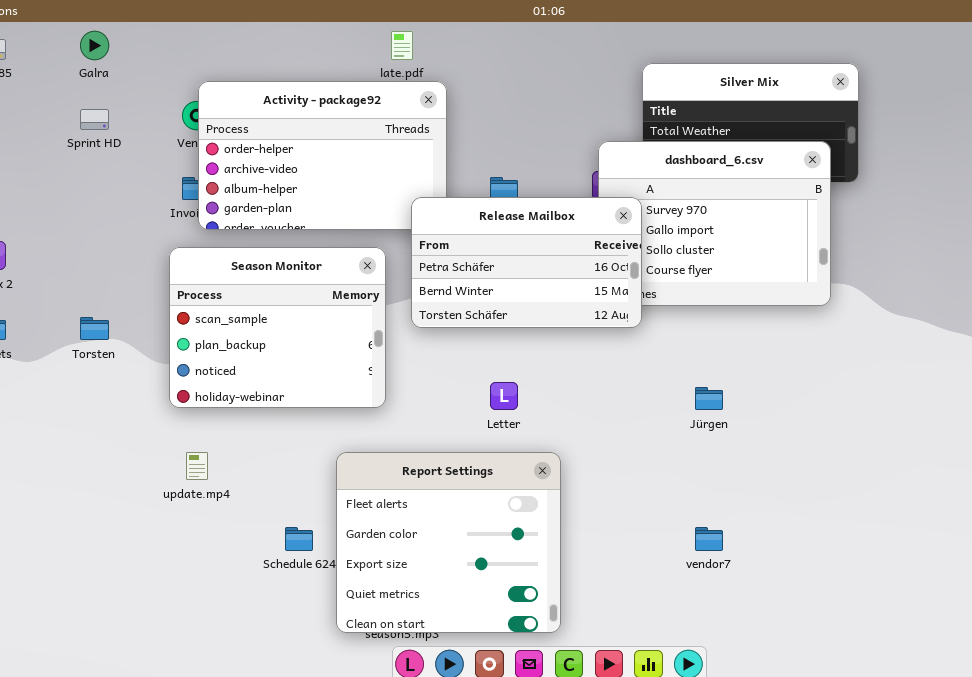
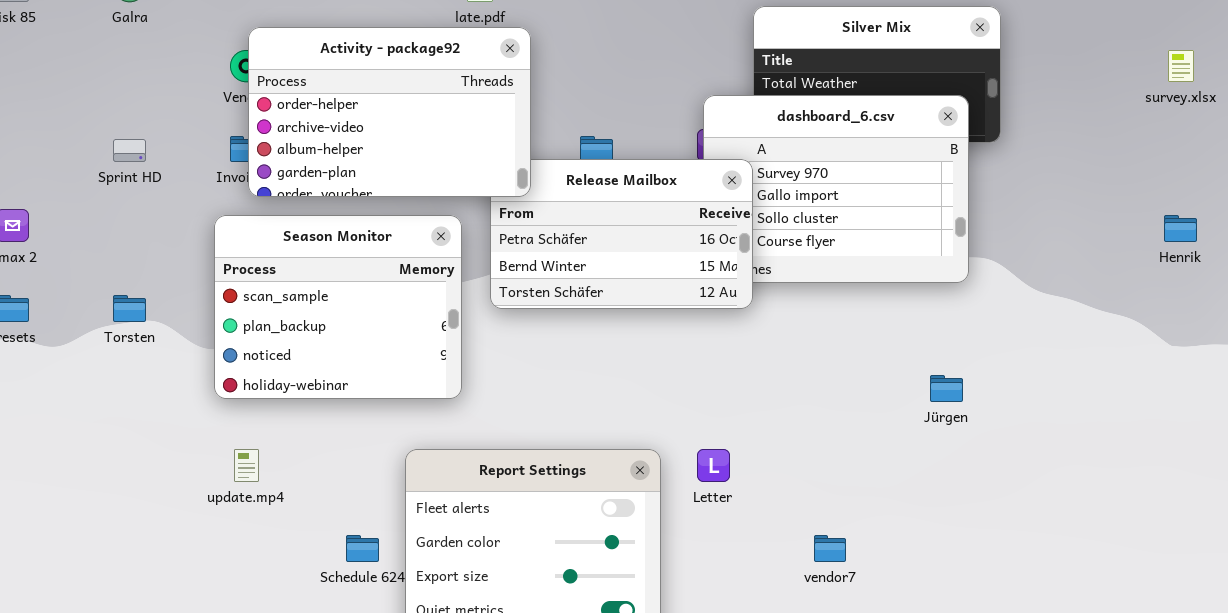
Activity - package92: [198,81,447,230] -> [248,27,531,197], raised
Sprint HD: [80,109,109,130] -> [113,139,146,162], moved
Letter: [490,382,518,410] -> [697,449,730,482], moved
Jürgen: [695,387,723,410] -> [930,375,963,402], moved

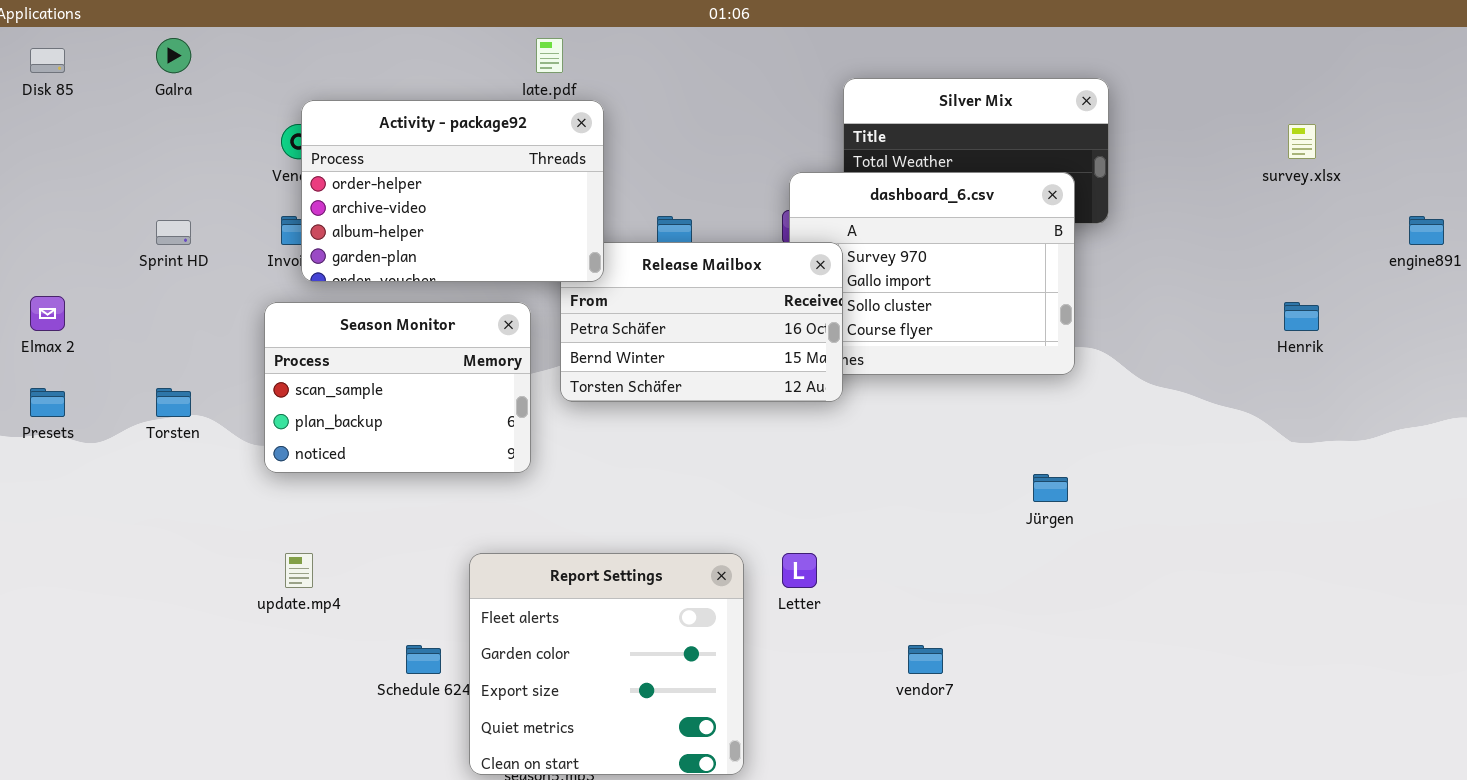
Season Monitor: [214,215,462,399] -> [264,302,531,473], resized

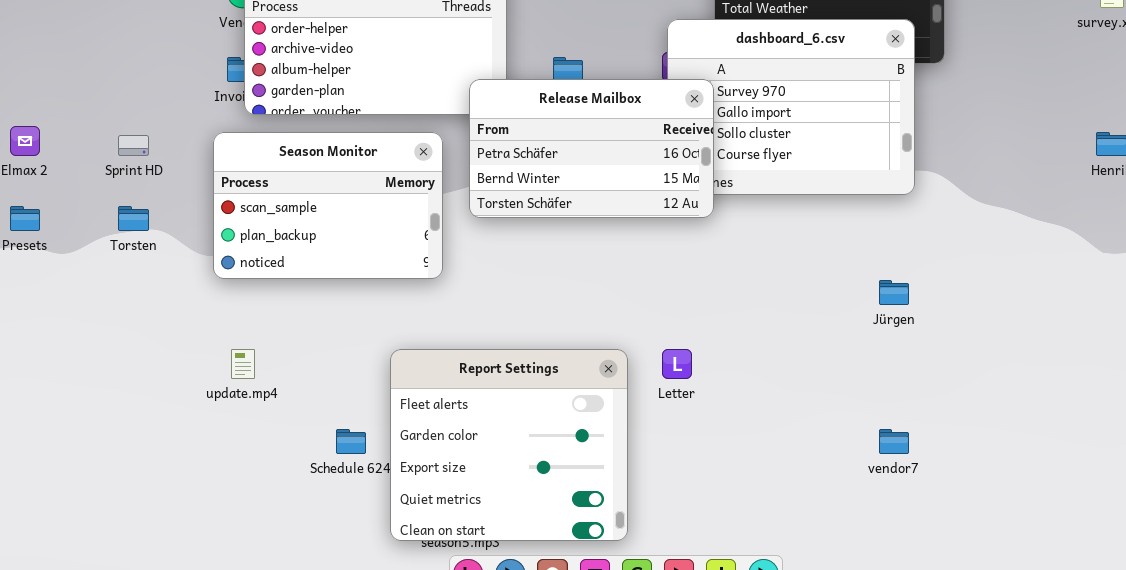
Sprint HD: [156,220,191,245] -> [118,135,149,156], moved
Release Mailbox: [560,242,843,402] -> [469,79,714,218], raised
vendor7: [908,645,943,674] -> [879,429,909,454], moved

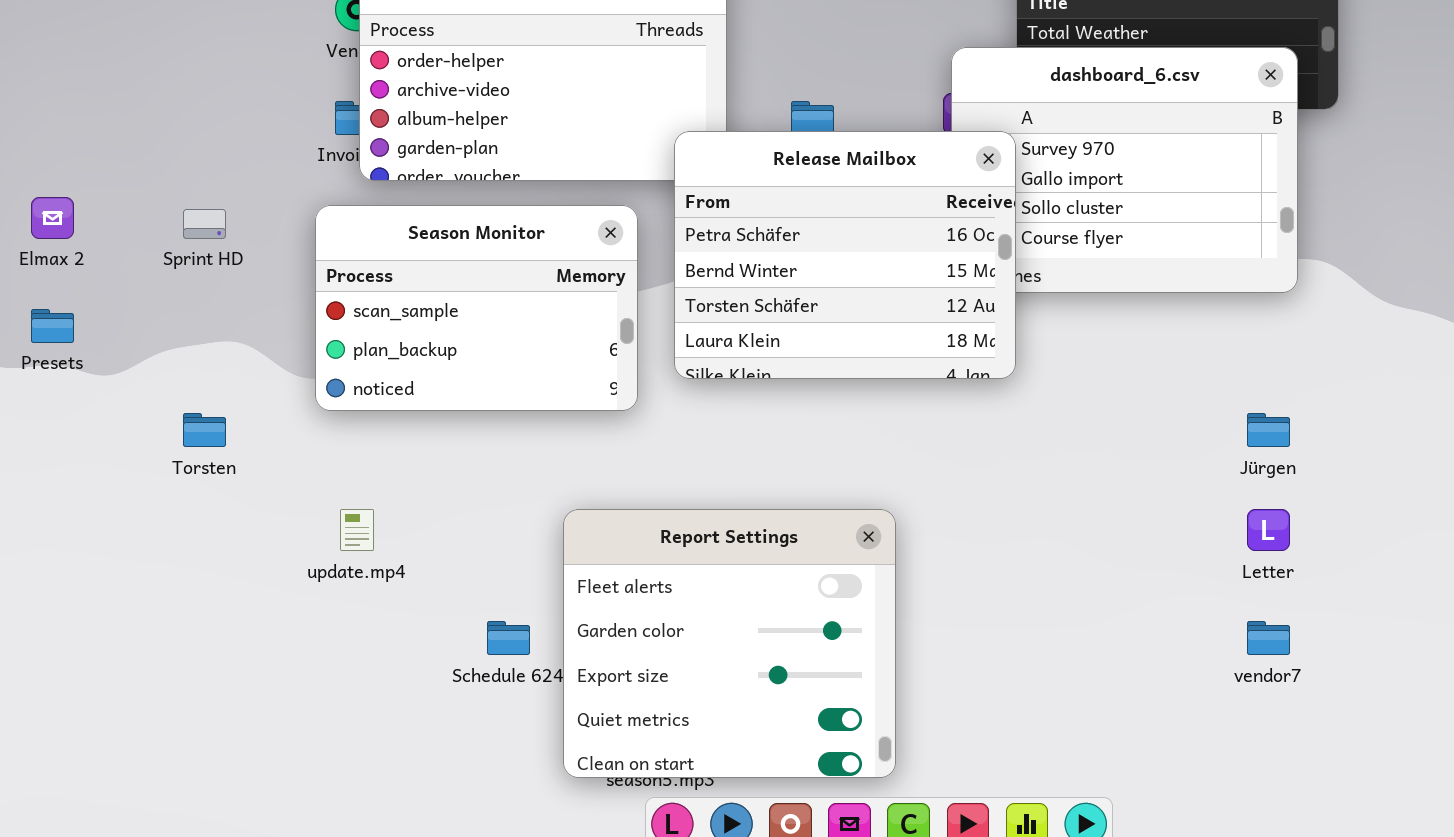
Release Mailbox: [469,79,714,218] -> [674,131,1016,379], resized
Torsten: [118,206,149,231] -> [183,413,226,447], moved
Letter: [662,349,692,379] -> [1247,509,1290,551], moved

